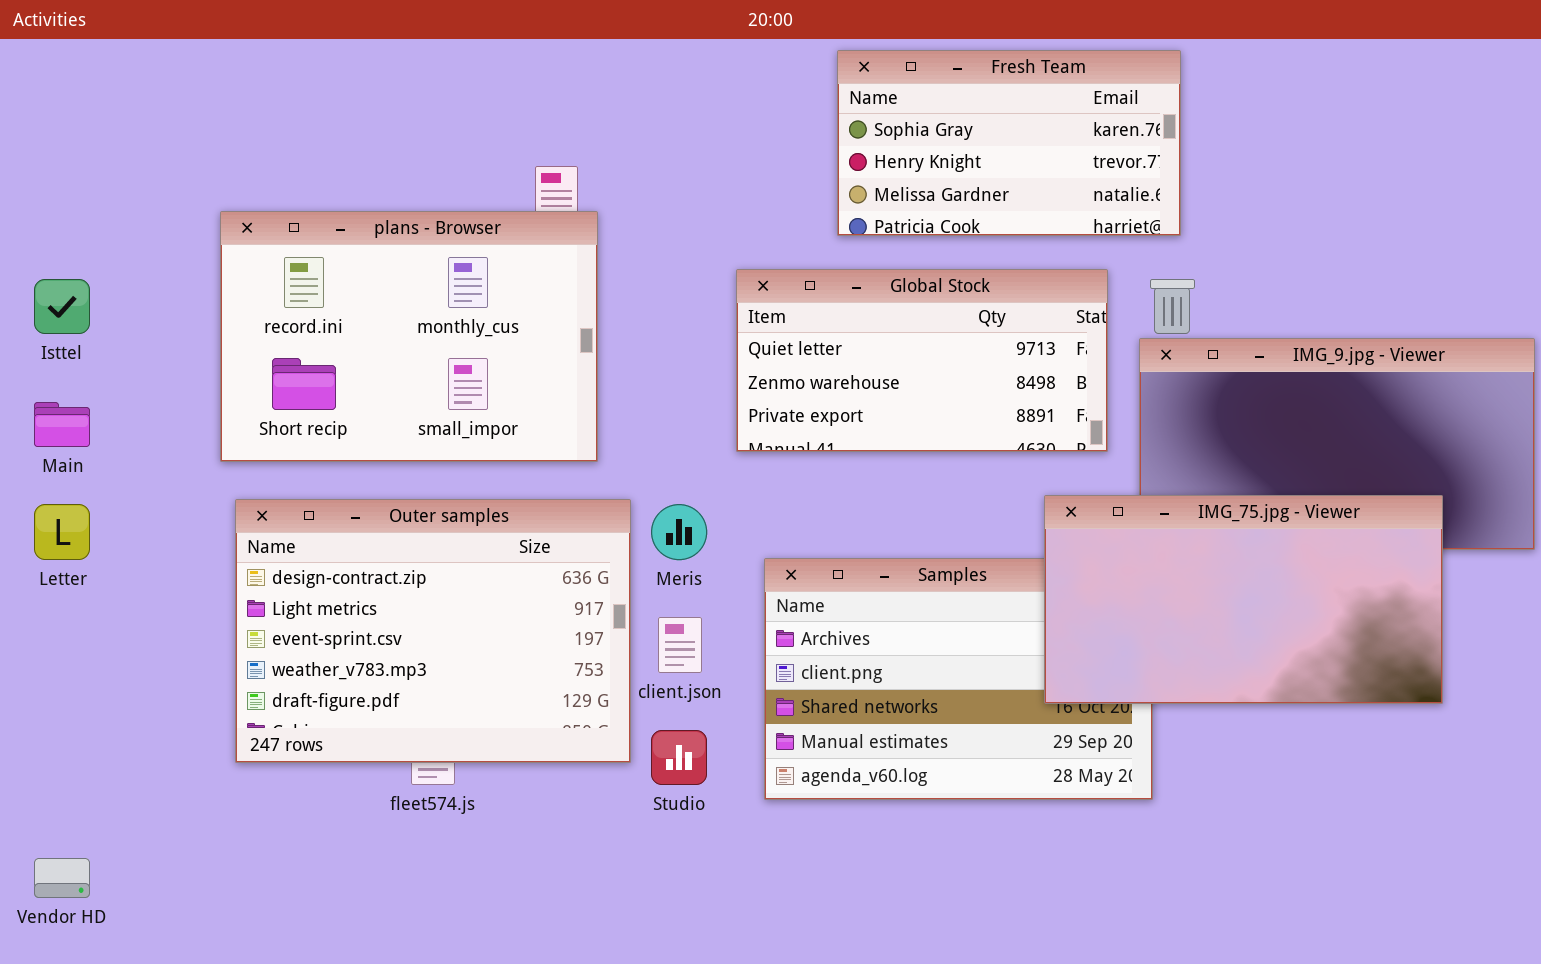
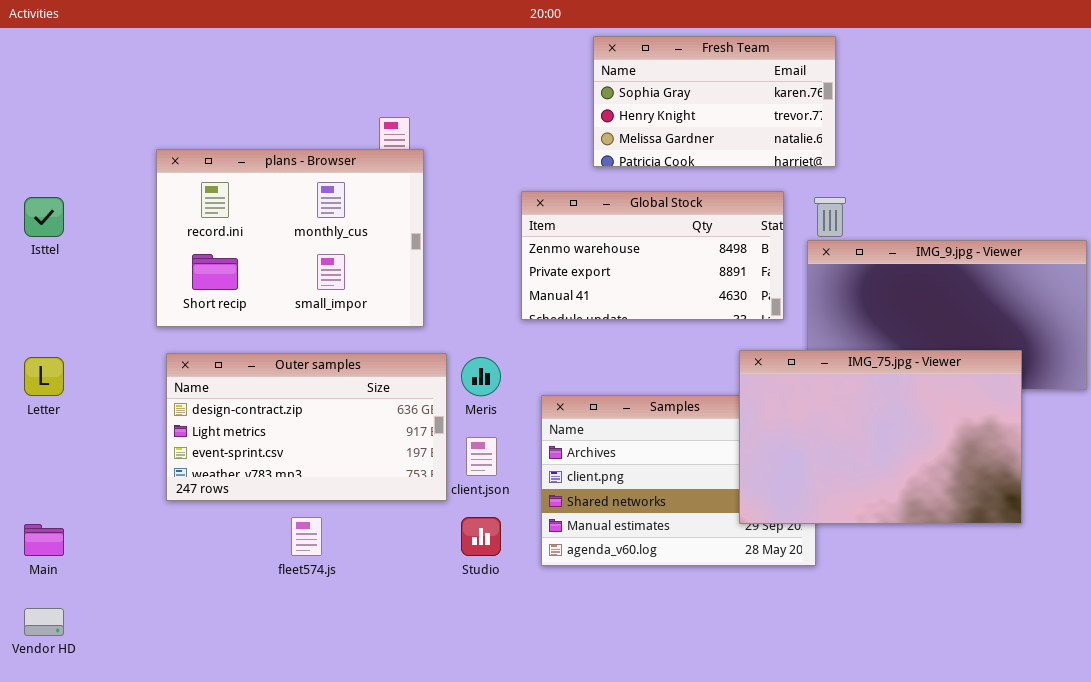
Global Stock: [736,269,1108,452] -> [521,191,784,320], scrolled down 1 row
Main: [34,402,90,447] -> [24,524,64,556], moved
IMG_75.jpg - Viewer: [1044,495,1443,704] -> [739,350,1022,524], resized
Outer samples: [235,499,631,763] -> [166,353,447,501], resized

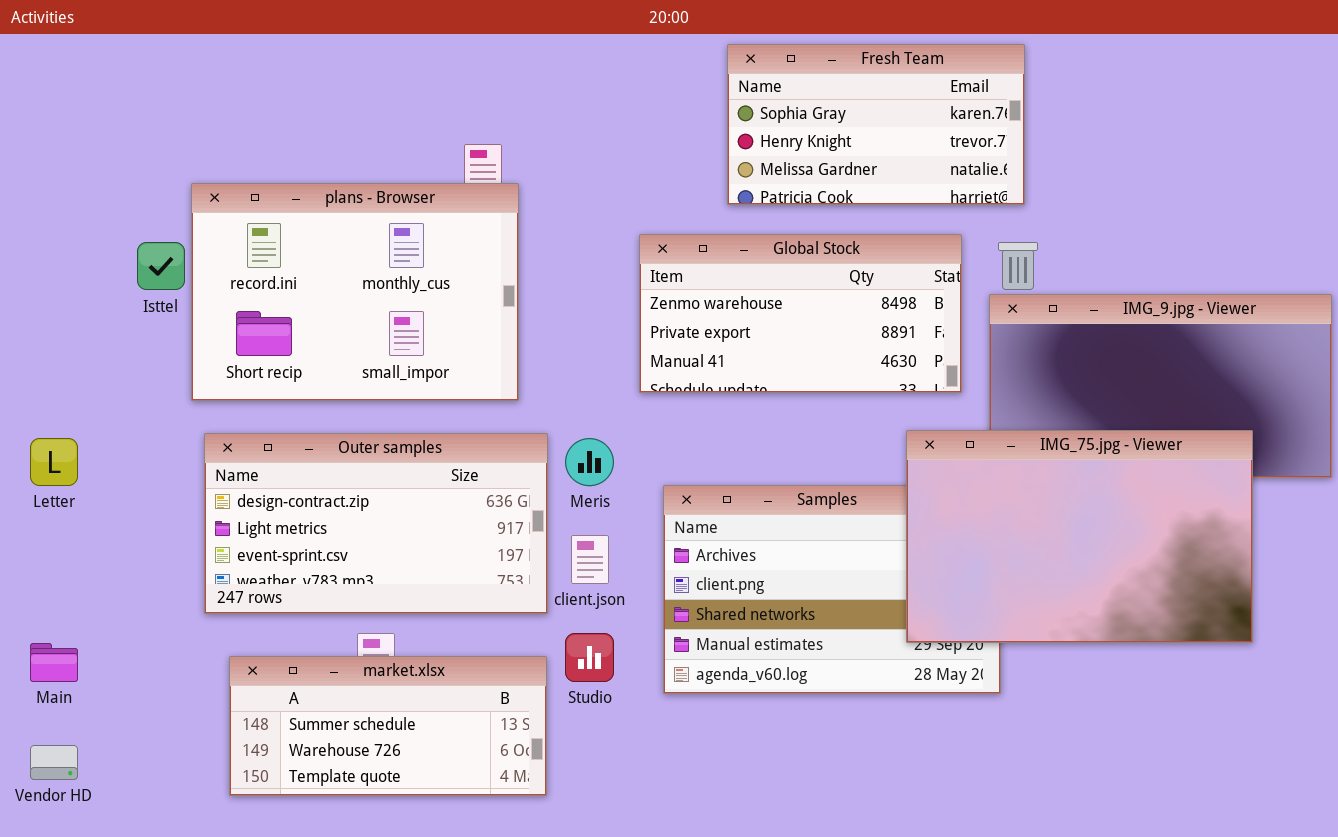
Isttel: [24,197,64,237] -> [137,242,185,290], moved
market.xlsx: none -> [229,656,547,796], opened

